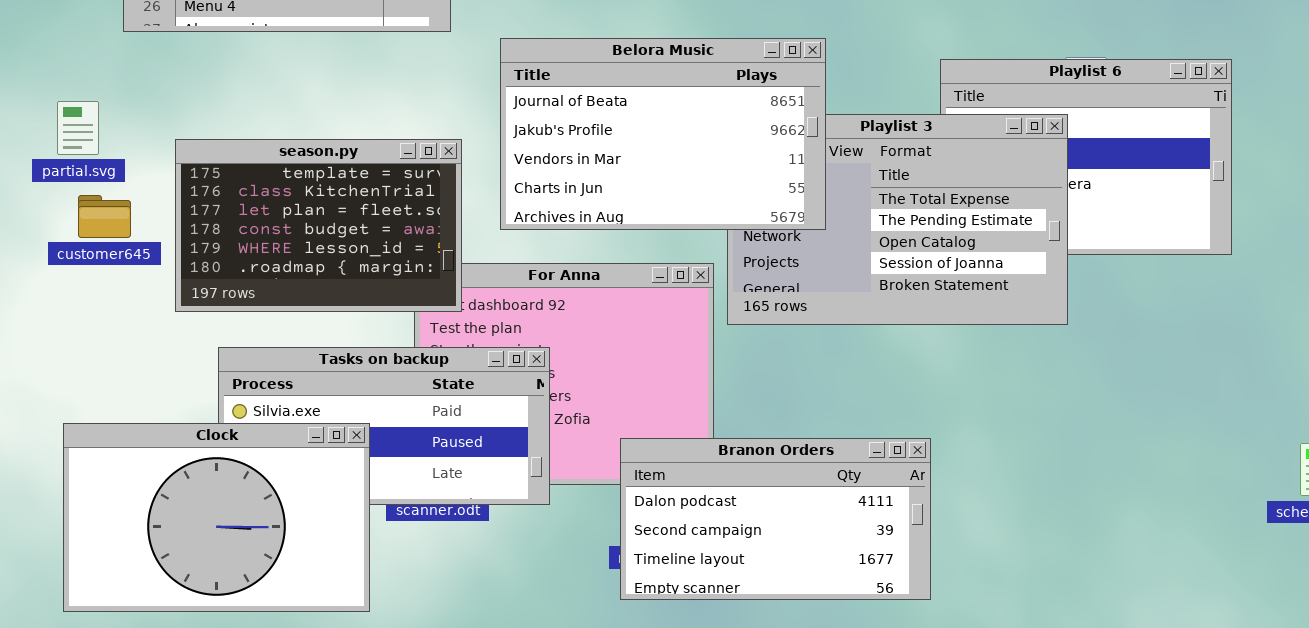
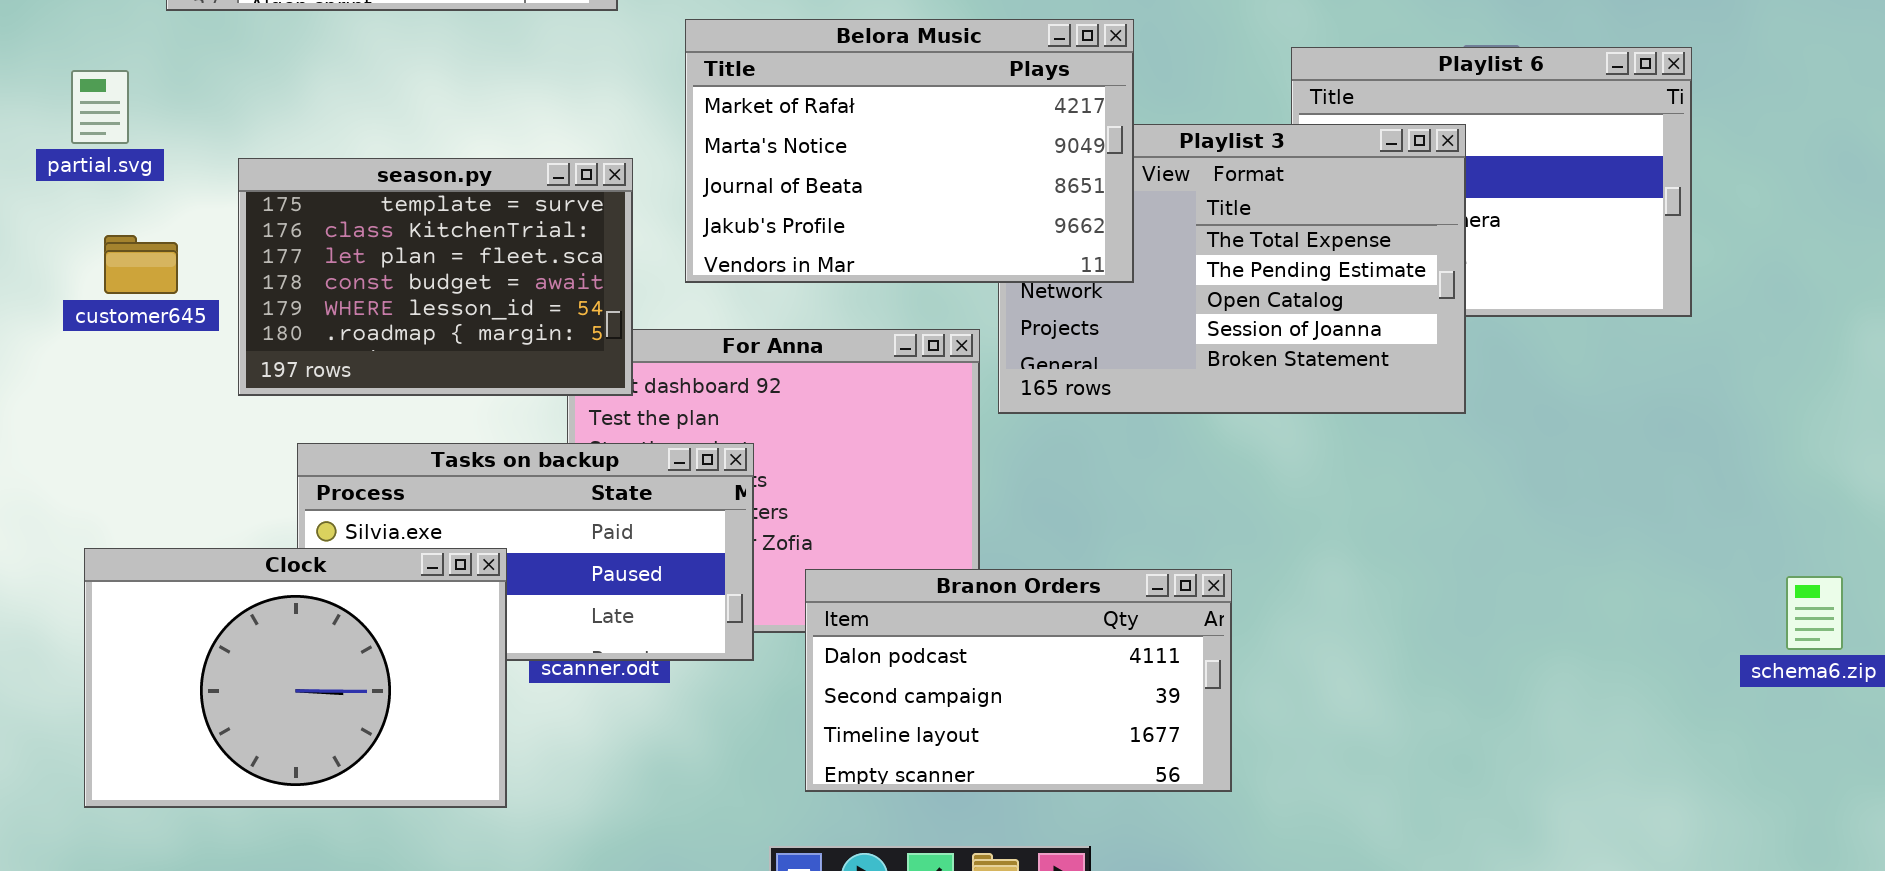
Belora Music: [500,38,826,230] -> [685,19,1134,283], scrolled up 2 rows
partial.svg: [57,101,99,155] -> [71,70,129,144], moved
Branon Orders: [620,438,931,600] -> [805,569,1232,792], moved

